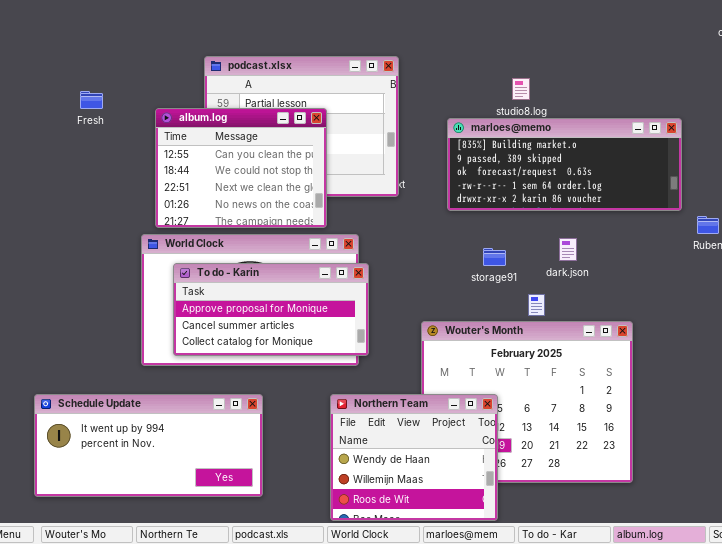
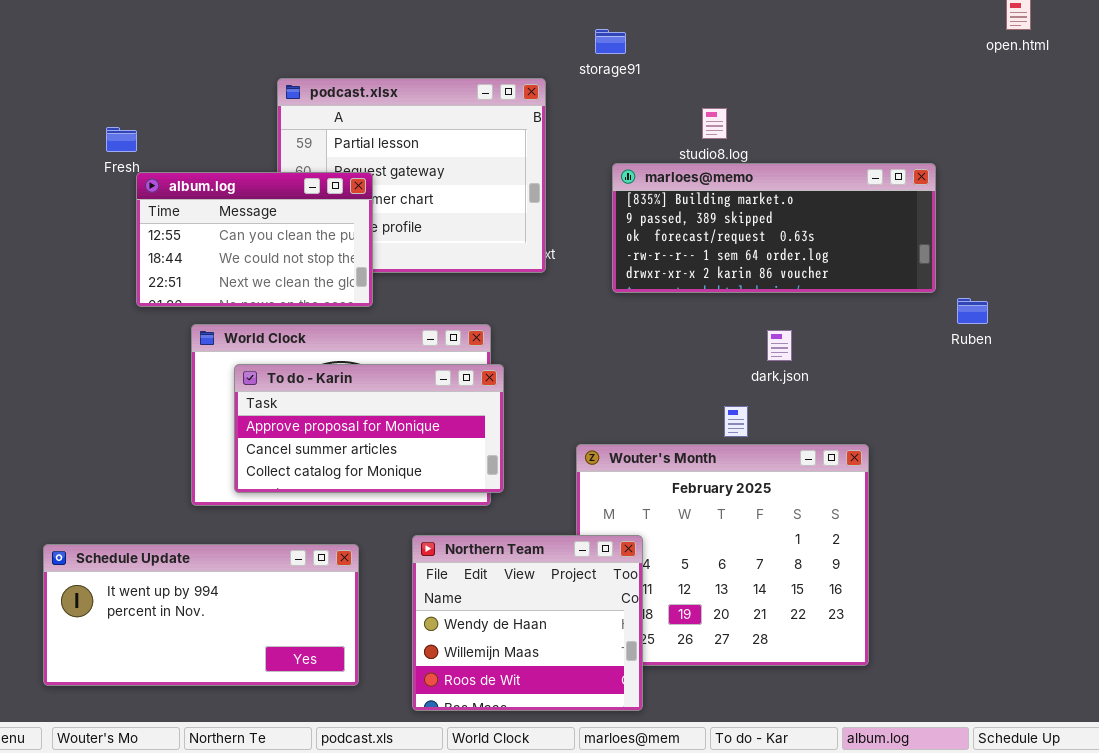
album.log: [155,108,327,228] -> [136,172,373,307], moved, resized
storage91: [483,248,506,266] -> [595,29,626,54], moved
Northern Team: [330,394,498,521] -> [412,535,643,711], moved

